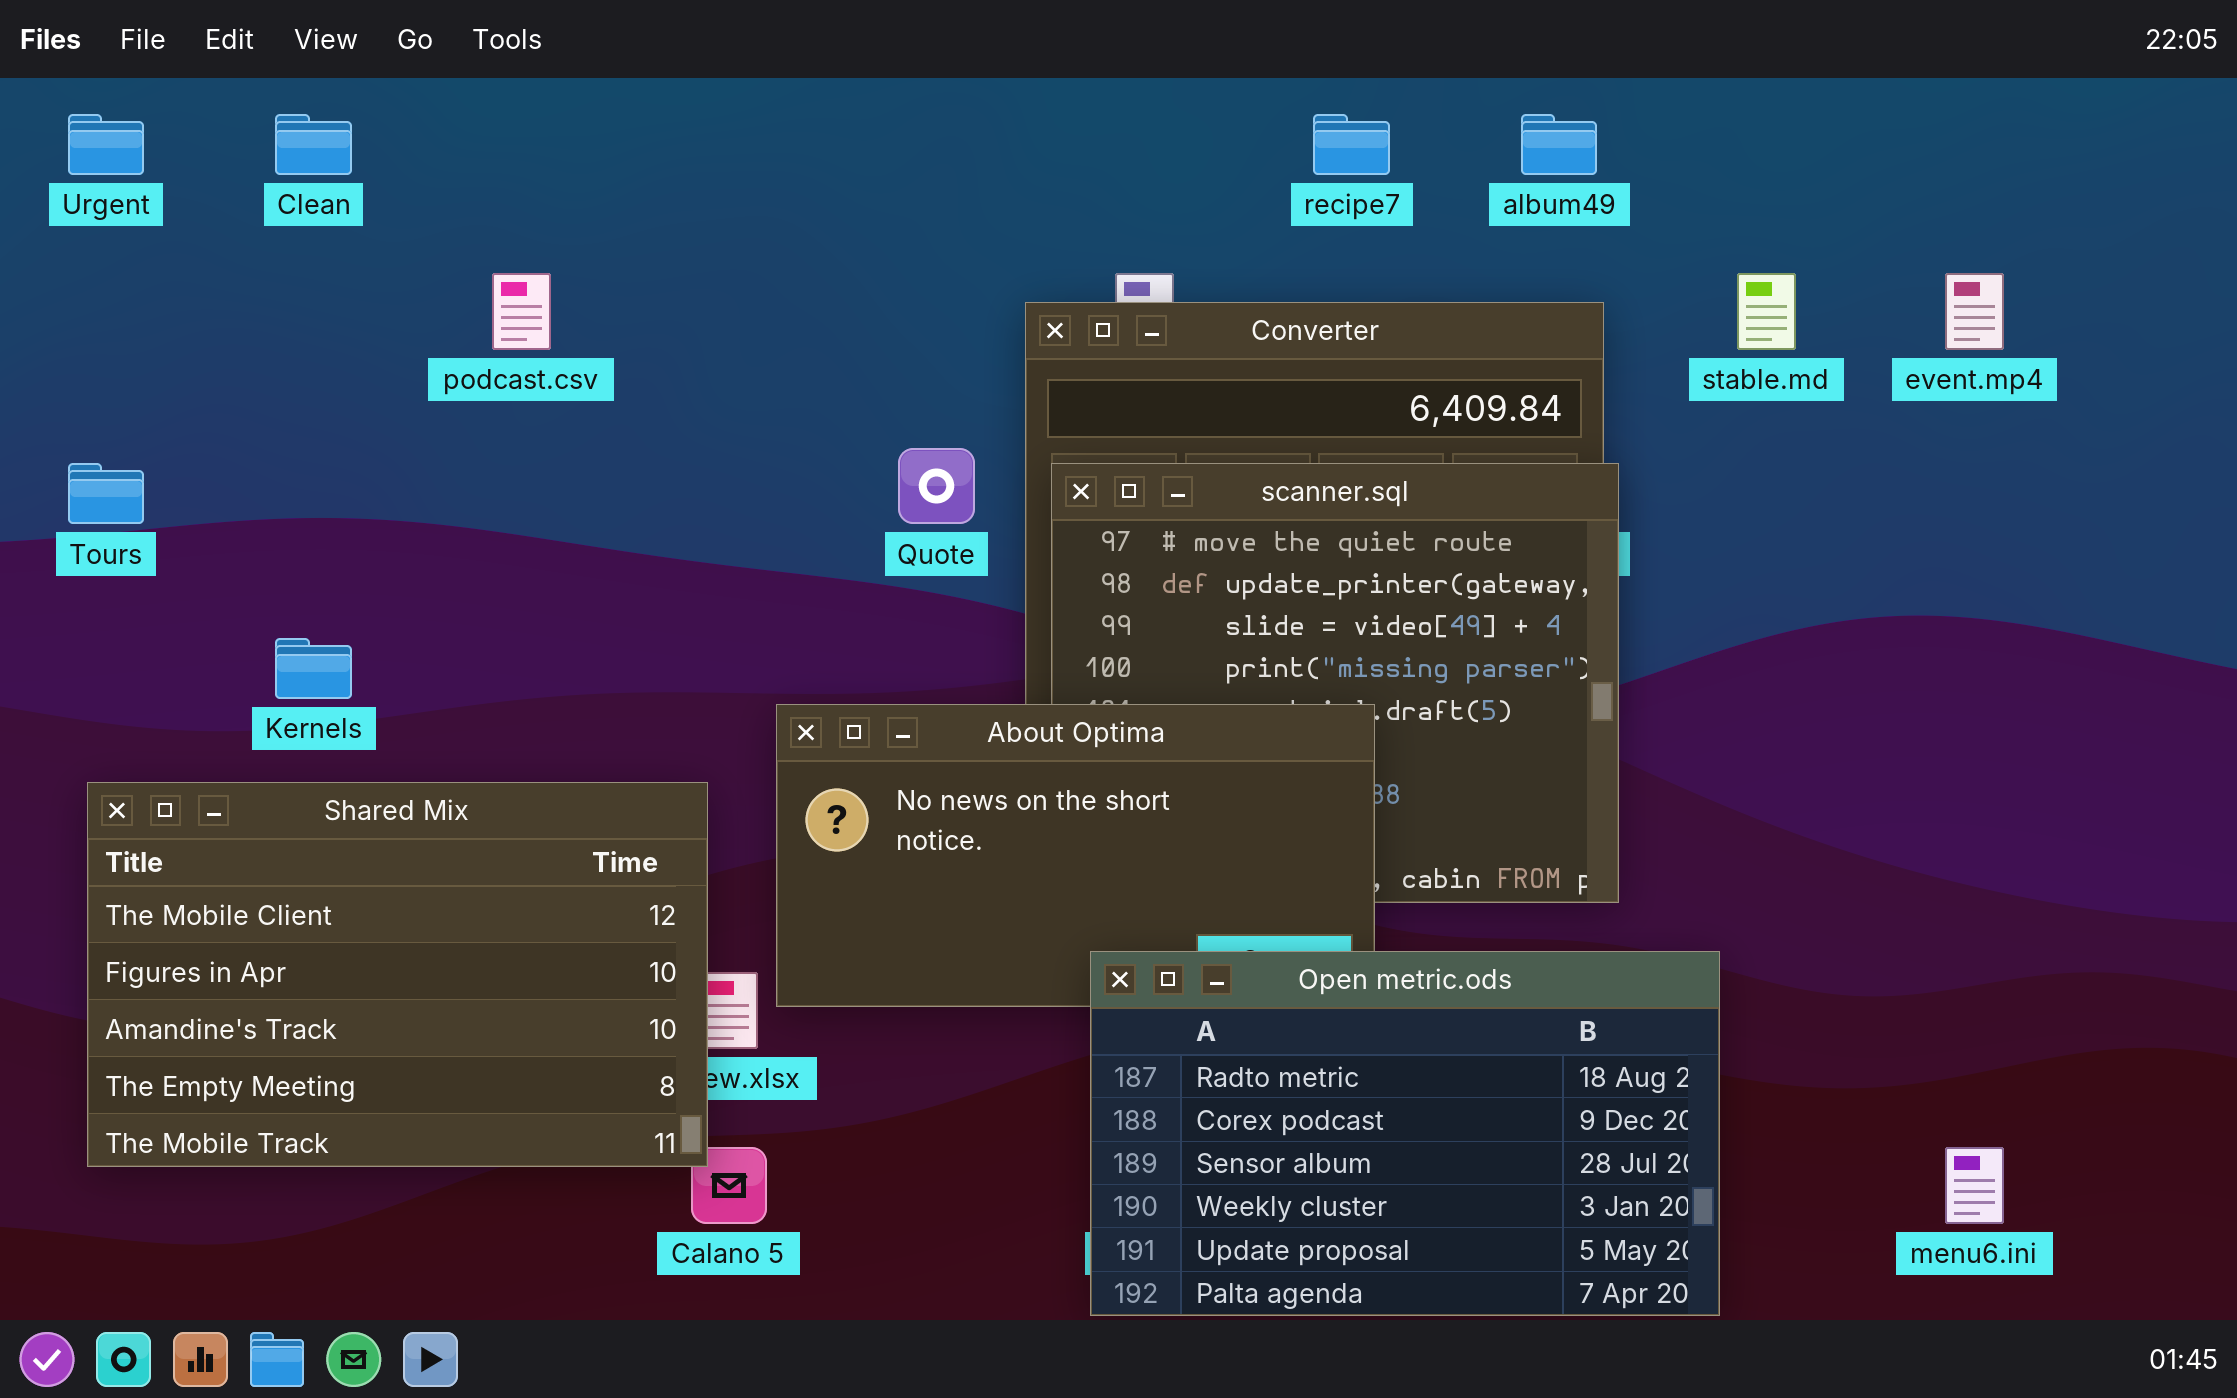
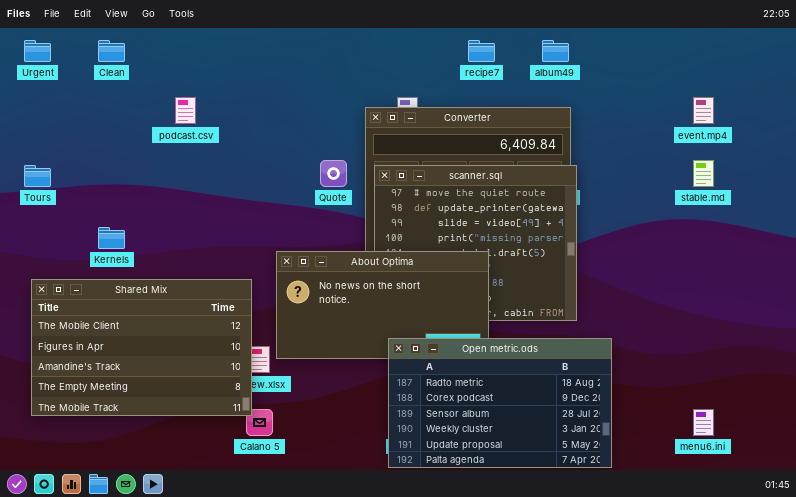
stable.md: [1737,273,1796,350] -> [693,160,714,187], moved

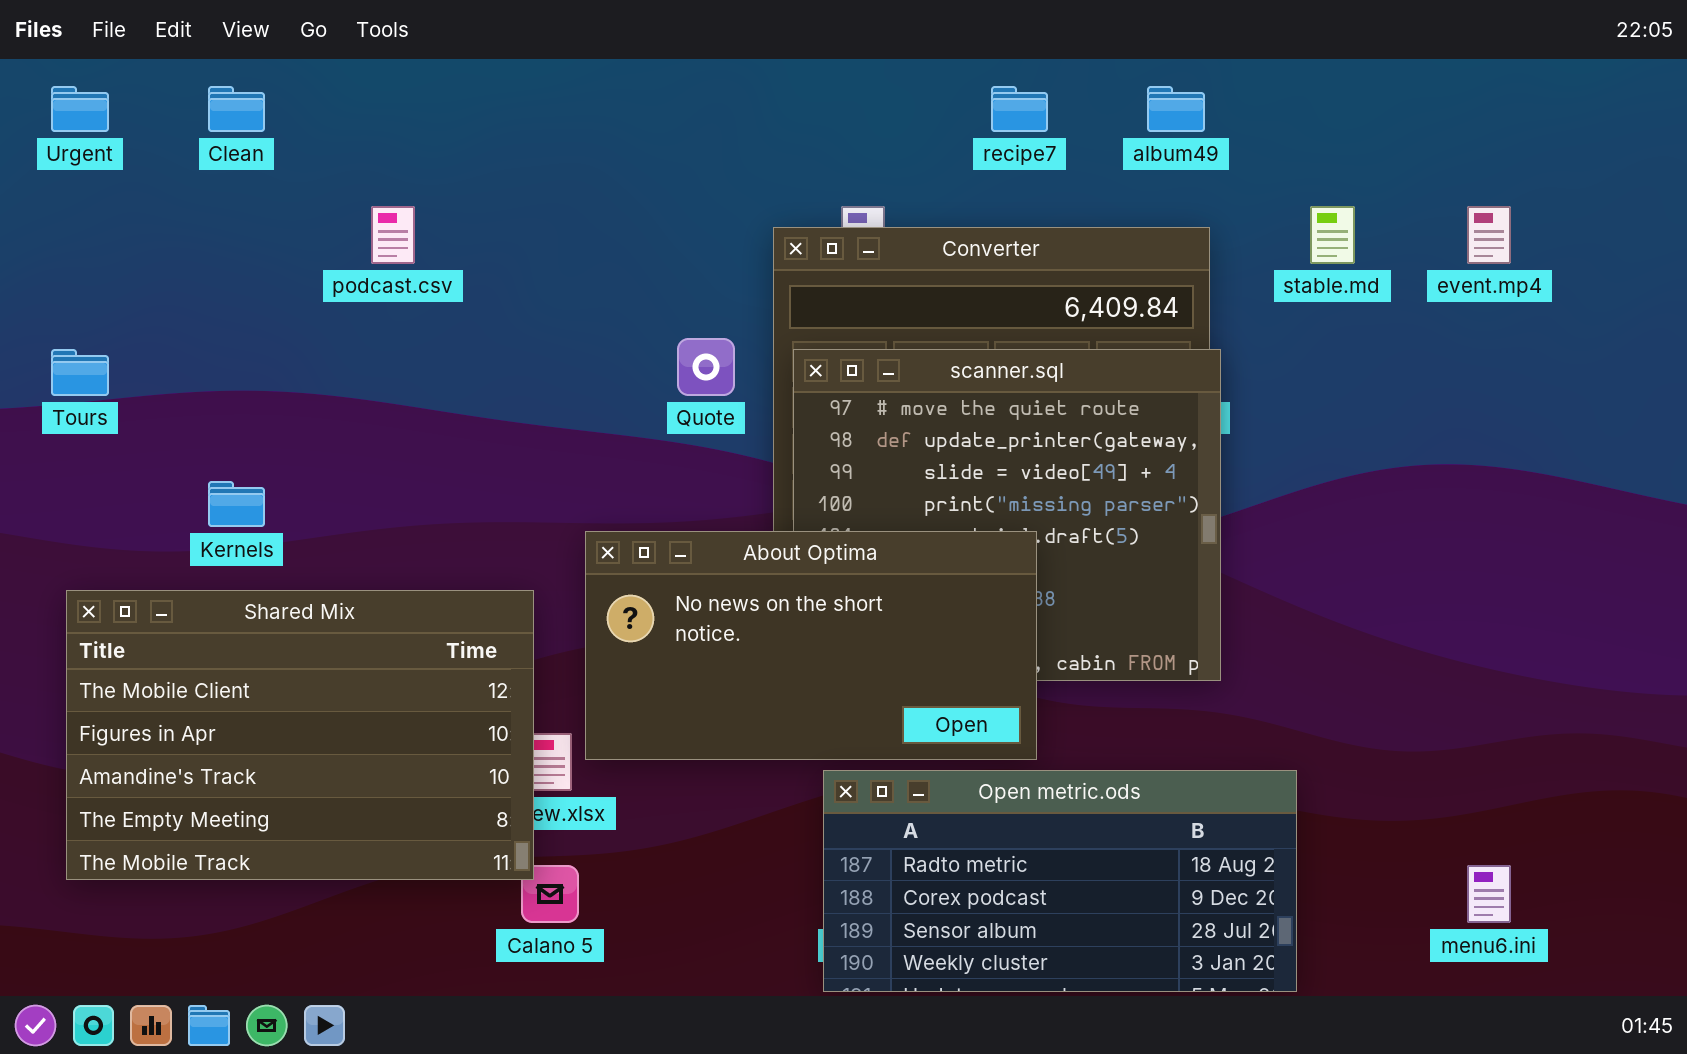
stable.md: [693,160,714,187] -> [1310,206,1355,264], moved
Open metric.ods: [388,338,612,468] -> [823,770,1297,992], resized

